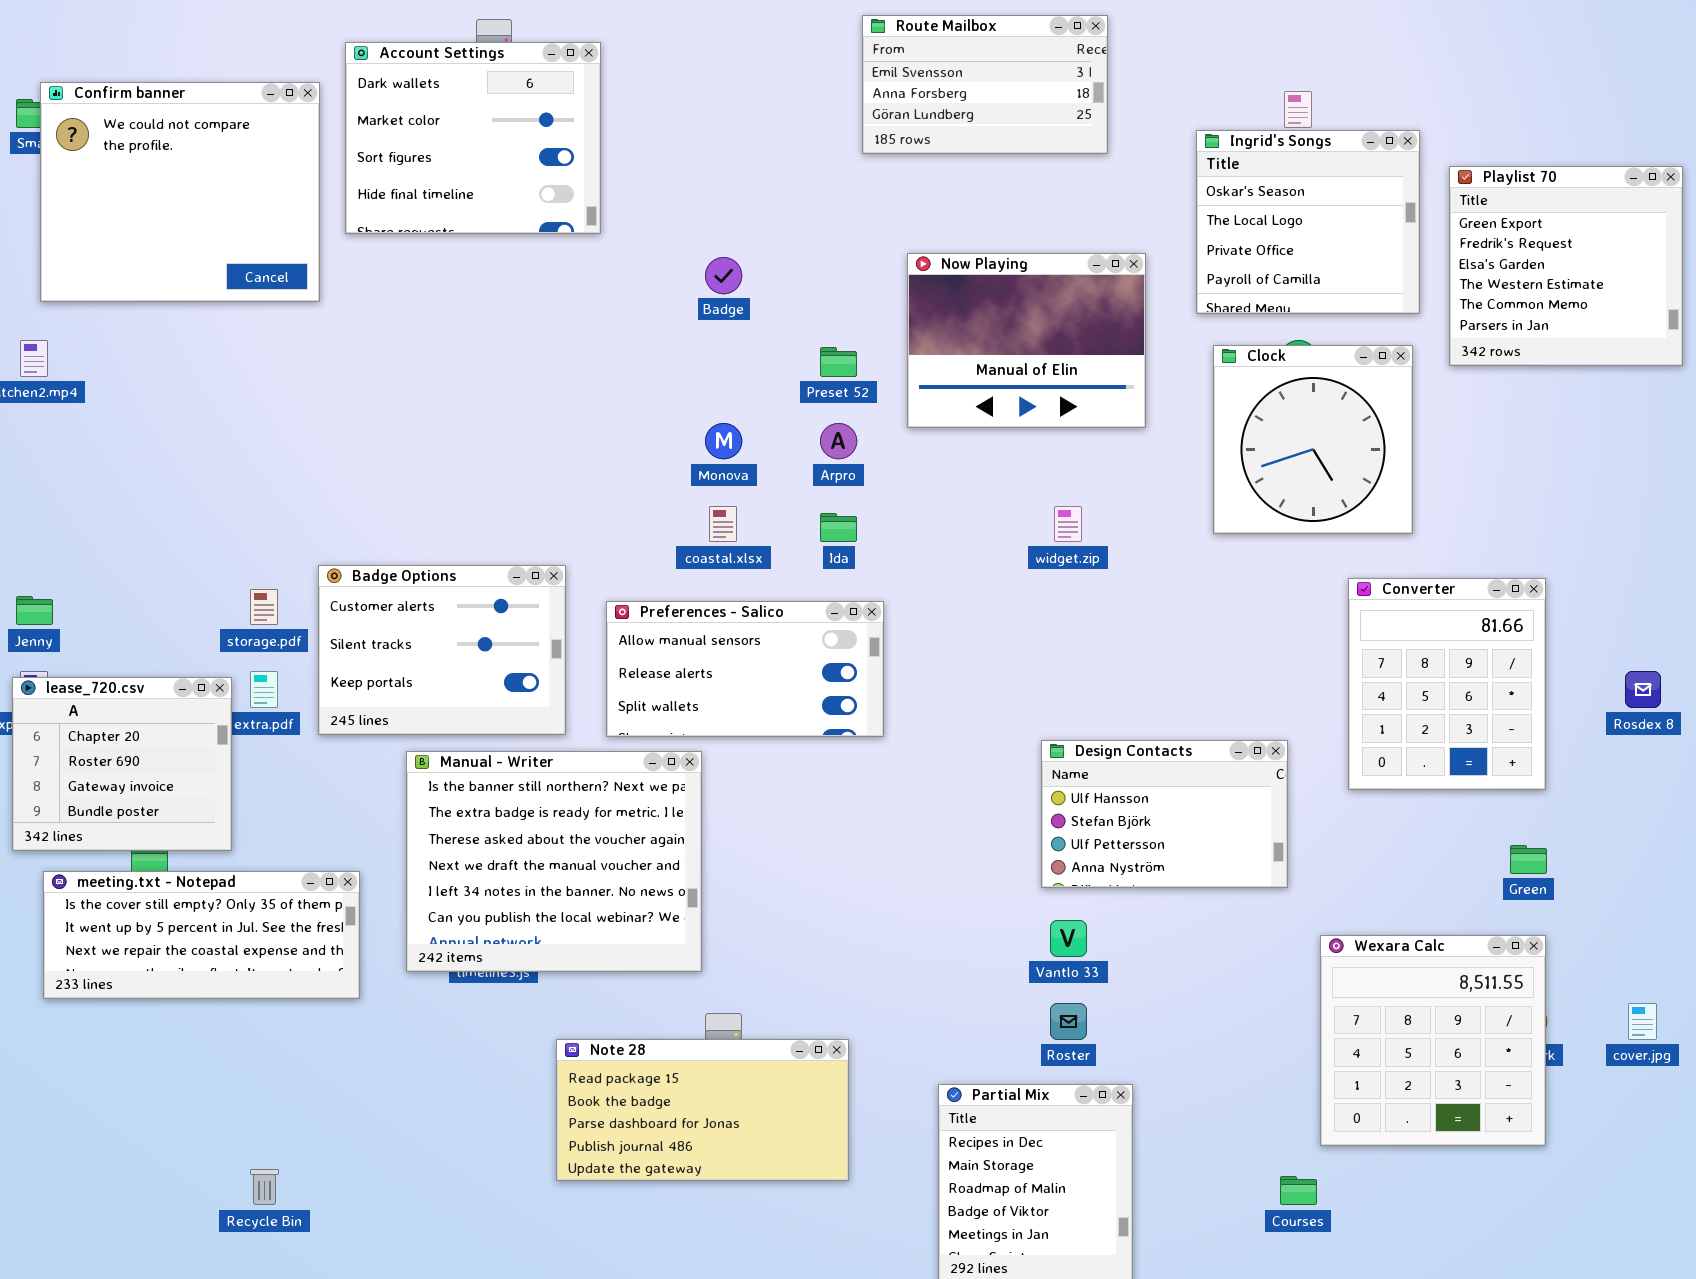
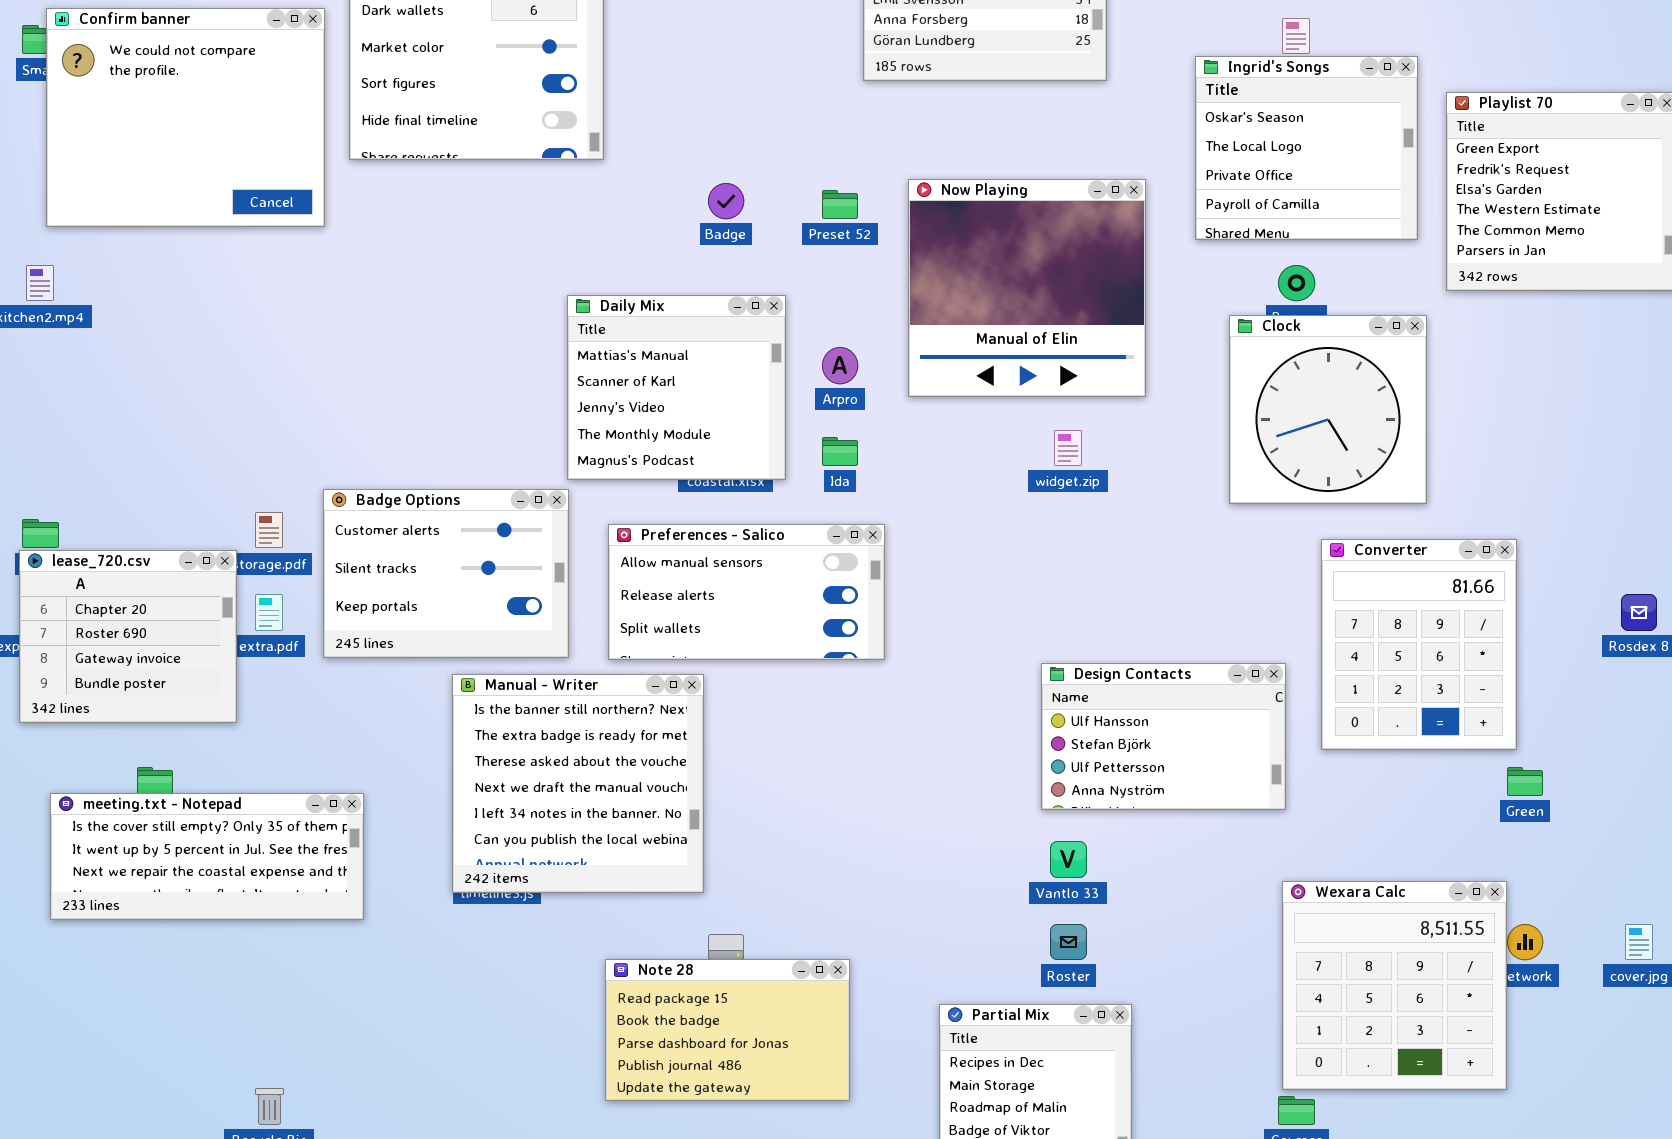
Now Playing: [907,253,1146,428] -> [908,179,1146,397], resized
Clock: [1213,345,1413,534] -> [1229,315,1427,504], moved
Preset 52: [820,347,857,377] -> [822,190,858,219], moved
Daily Mix: none -> [567,295,786,480], opened
Converter: [1348,578,1546,790] -> [1321,539,1517,750], moved
lease_720.csv: [12,677,232,851] -> [19,550,237,723], moved
Manual - Writer: [406,751,702,972] -> [452,674,704,893], resized
Wexara Calc: [1320,935,1546,1146] -> [1282,881,1507,1090], moved
Note 28: [556,1039,849,1181] -> [605,959,850,1101], resized

